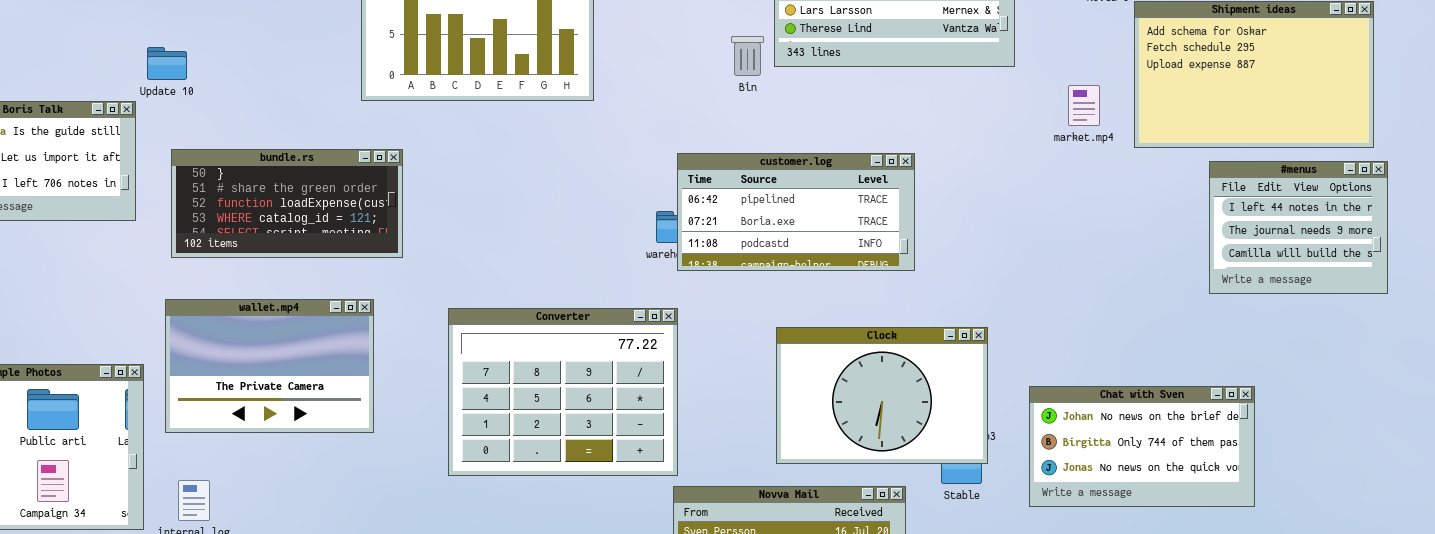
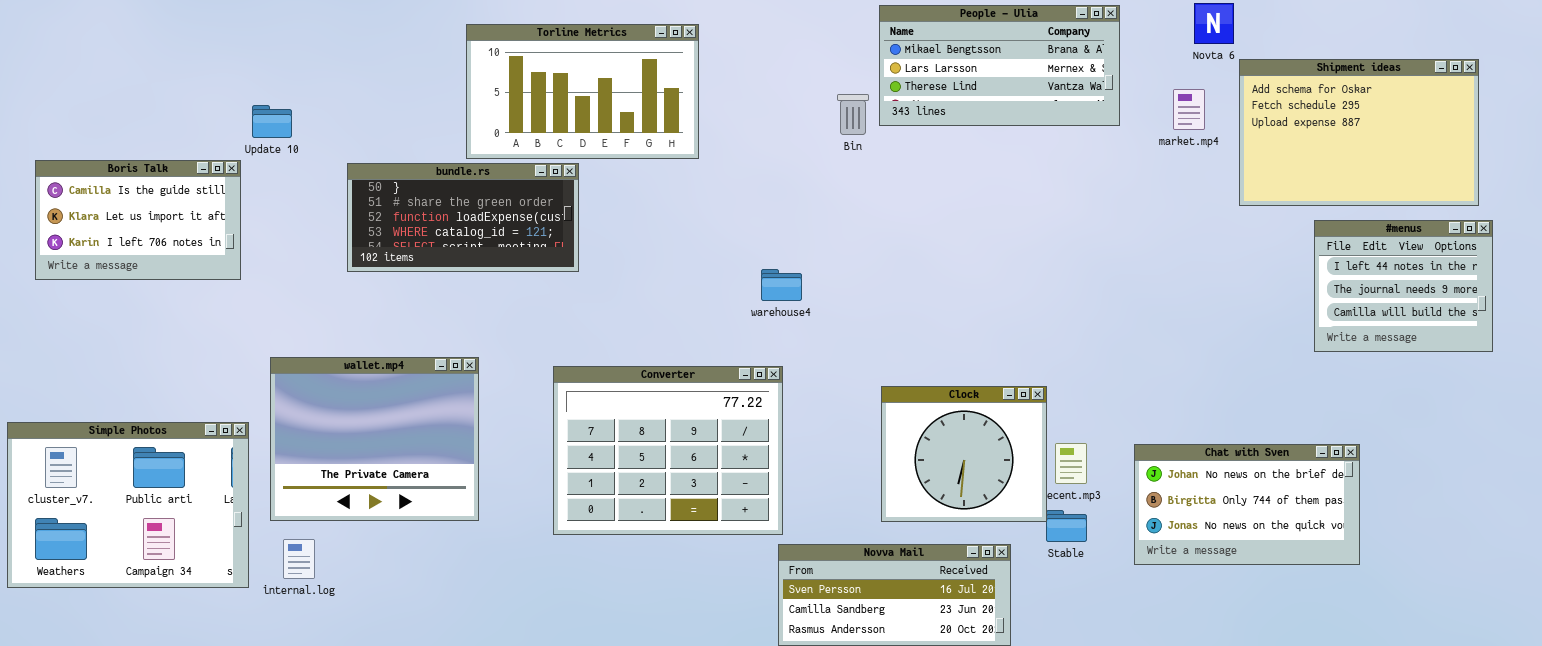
market.mp4: [1068,85,1100,126] -> [1173,89,1205,130], moved
bundle.rs: [171,149,403,258] -> [347,163,579,272], moved
customer.log: [677,153,915,271] -> none, closed
wallet.mp4: [165,299,374,433] -> [270,357,479,521], resized
Clock: [776,327,988,464] -> [881,386,1047,522], resized

